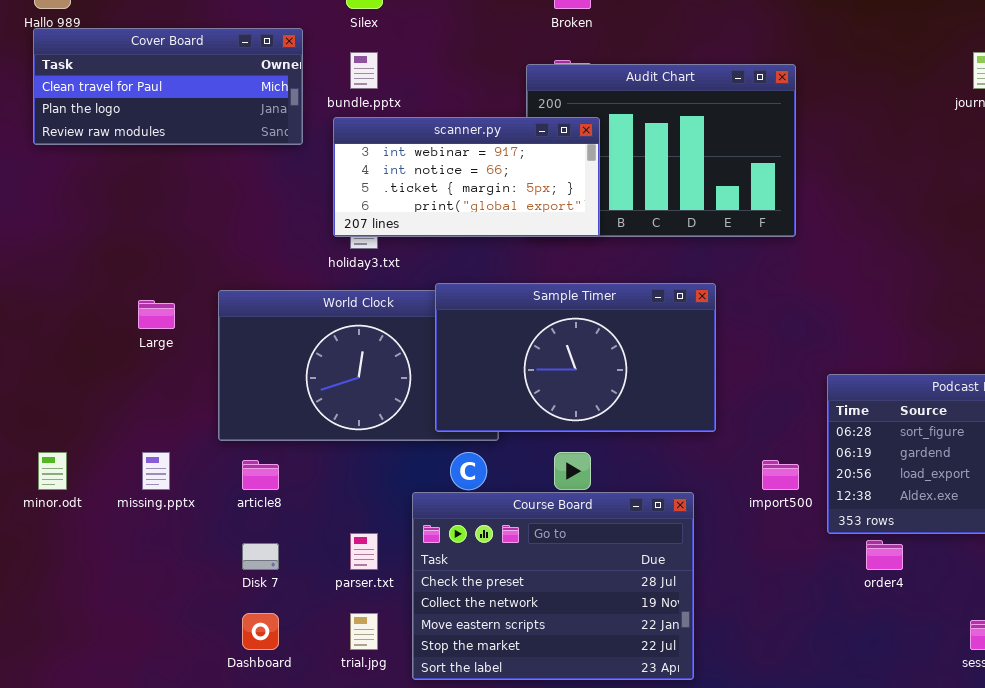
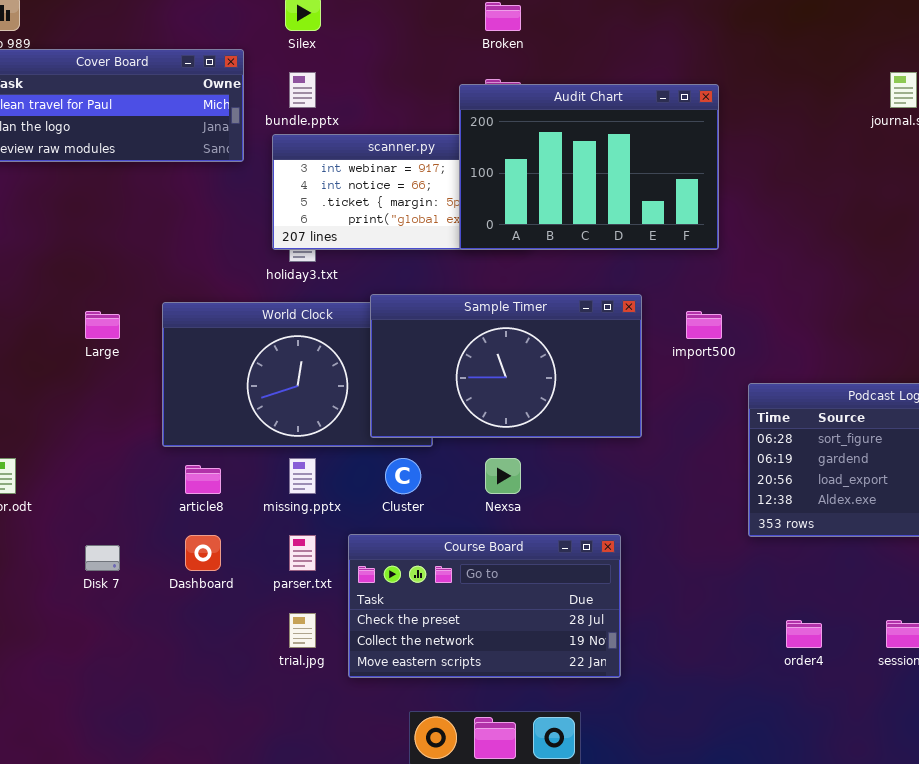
Audit Chart: [526,64,796,237] -> [459,84,719,250], raised
missing.pptx: [142,452,170,490] -> [289,458,316,494], moved
import500: [762,460,799,490] -> [686,311,722,339], moved
Course Board: [412,492,694,680] -> [348,534,621,678], resized
order4: [866,540,903,570] -> [786,620,822,648], moved
Disk 7: [242,543,279,570] -> [85,545,120,571], moved
Dashboard: [242,613,279,650] -> [185,535,221,571], moved

